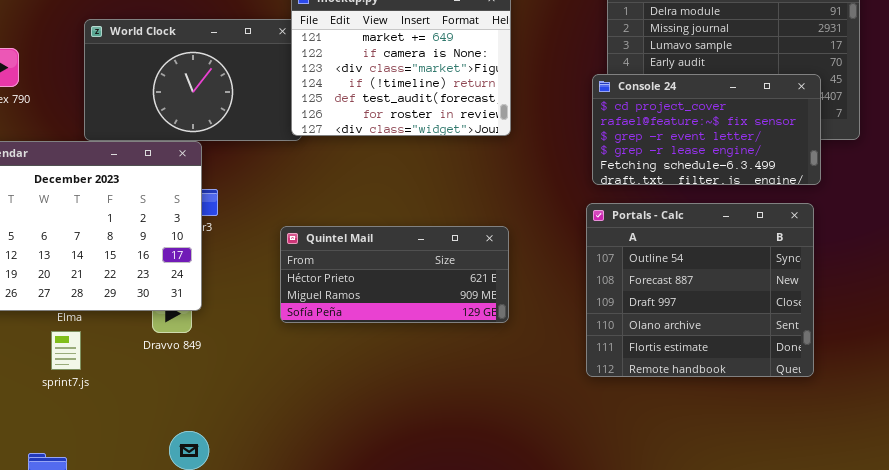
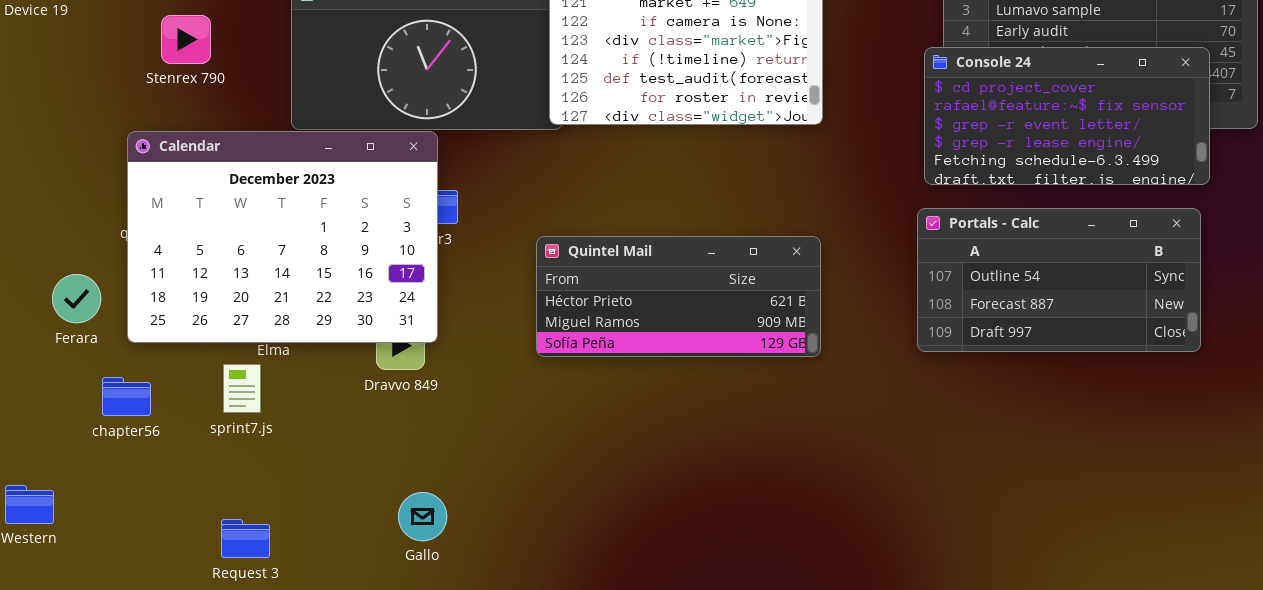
Portals - Calc: [586,203,814,377] -> [917,208,1201,352], resized
sprint7.js: [51,331,81,370] -> [223,364,261,413], moved

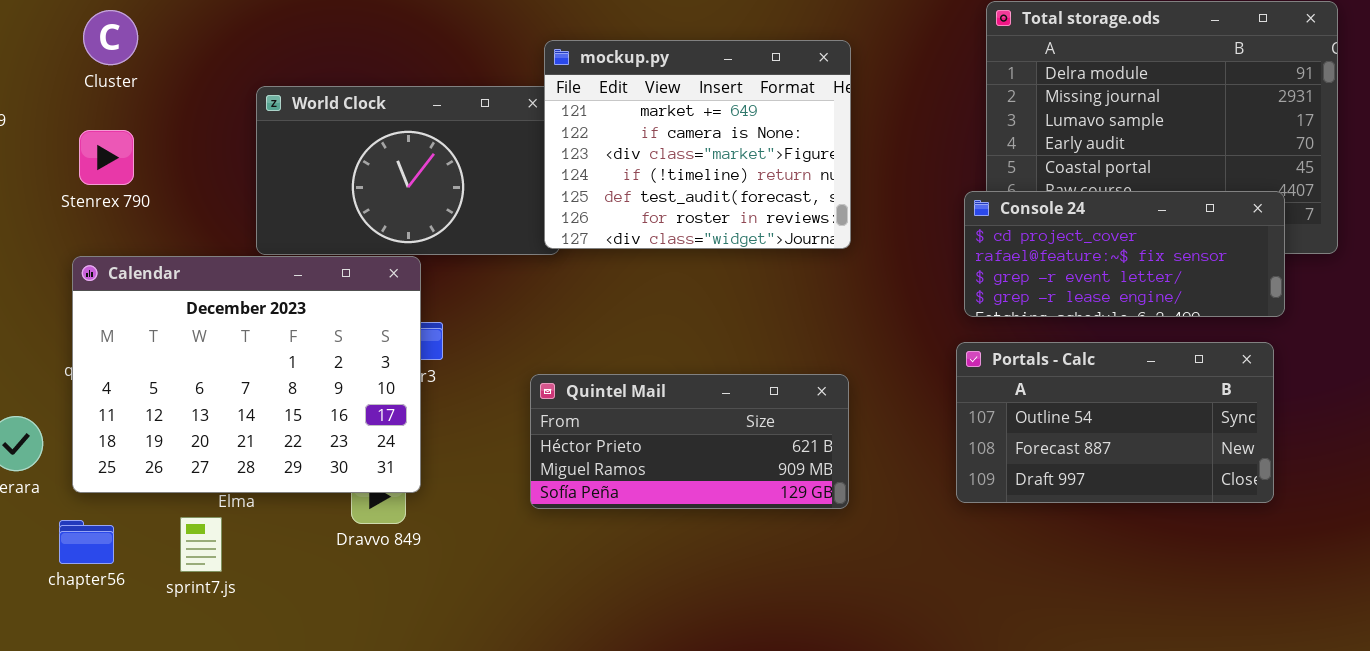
Stenrex 790: [161,15,211,64] -> [79,130,134,185], moved
Console 24: [924,47,1210,185] -> [964,191,1285,317], resized
chapter56: [102,377,151,416] -> [59,520,114,564], moved

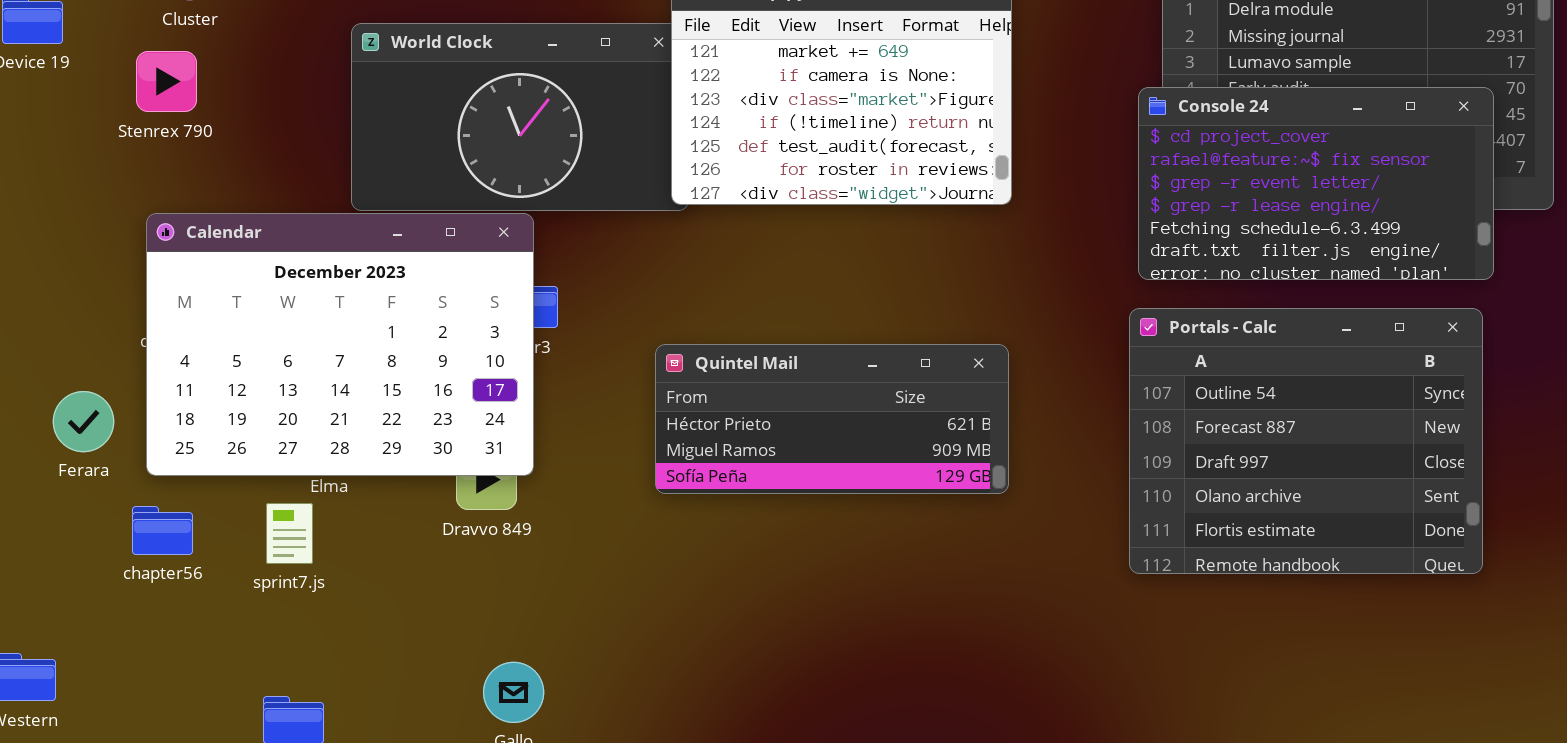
Stenrex 790: [79,130,134,185] -> [136,51,197,112], moved
Console 24: [964,191,1285,317] -> [1138,87,1494,280], resized
Portals - Calc: [956,342,1274,503] -> [1129,308,1483,574], resized

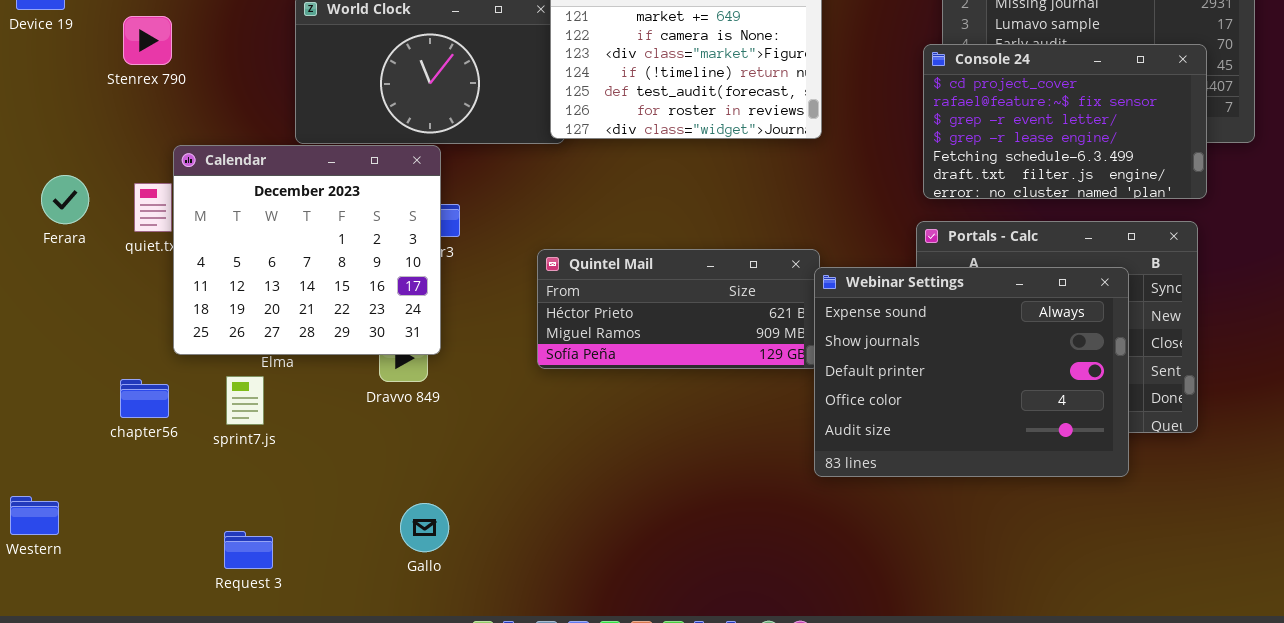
Calendar: [146,213,534,476] -> [173,145,441,355], resized
Webinar Settings: none -> [814,267,1129,477], opened
Ferara: [53,391,114,452] -> [41,175,89,224], moved

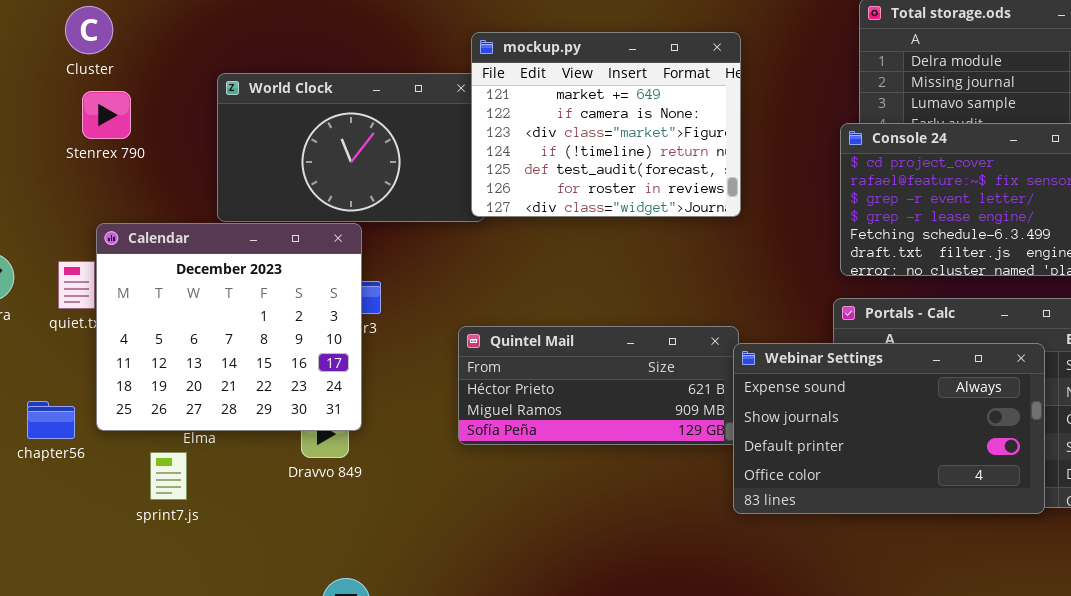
Stenrex 790: [123,16,172,65] -> [82,91,131,139], moved
Webinar Settings: [814,267,1129,477] -> [733,343,1045,514], resized
chapter56: [120,379,169,418] -> [27,401,75,439], moved

